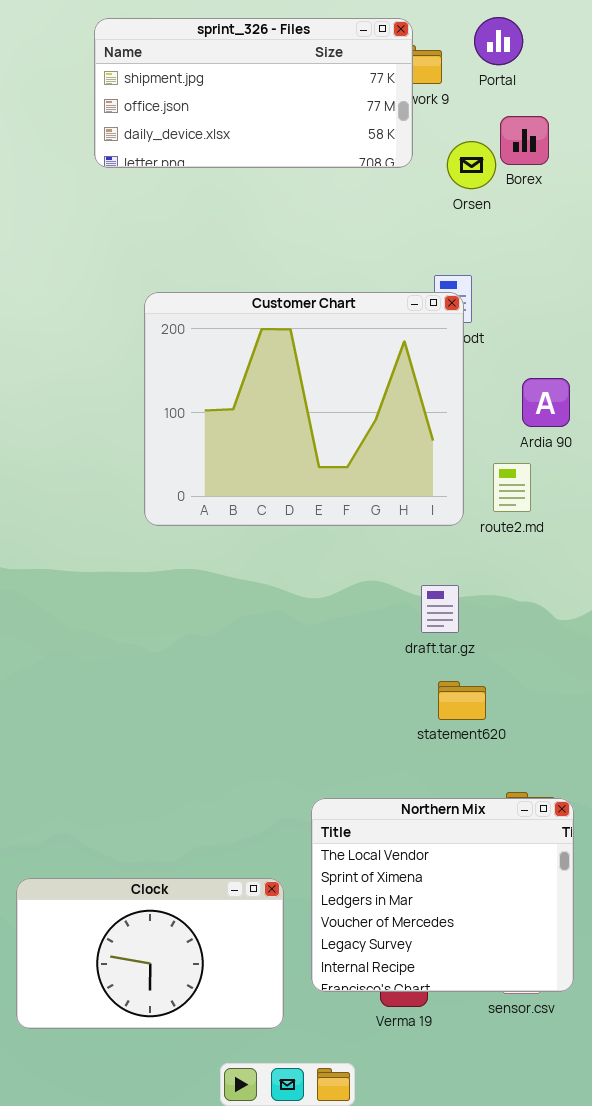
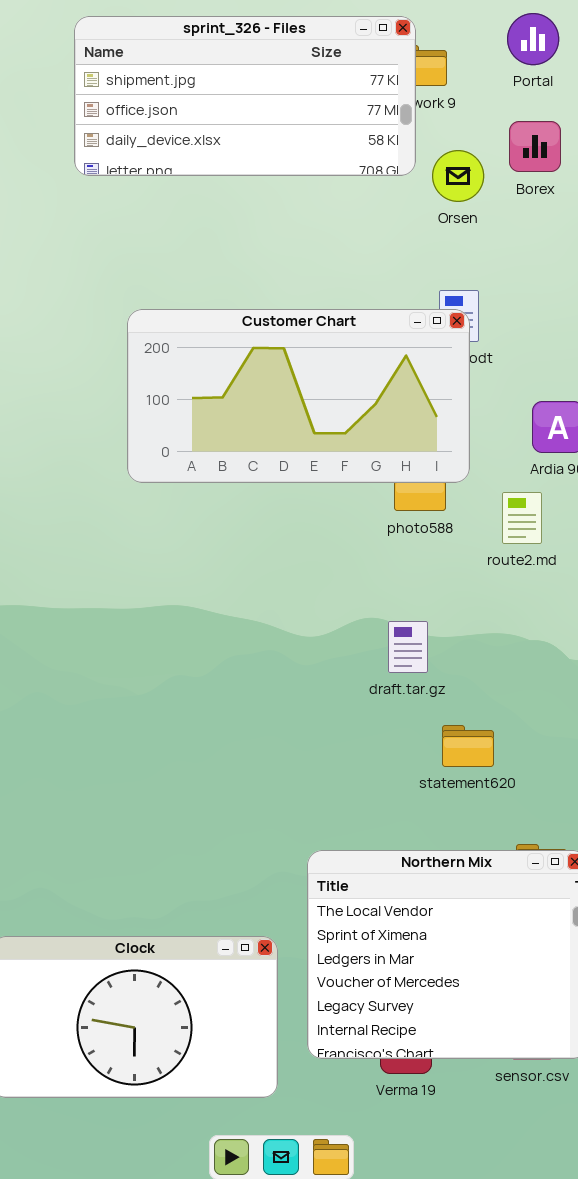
Portal: [474,17,523,65] -> [507,13,559,65], moved
Orsen: [447,141,496,189] -> [432,150,484,202], moved
Customer Chart: [144,292,464,526] -> [127,309,470,483], resized
draft.tar.gz: [421,585,459,633] -> [388,621,428,673], moved

